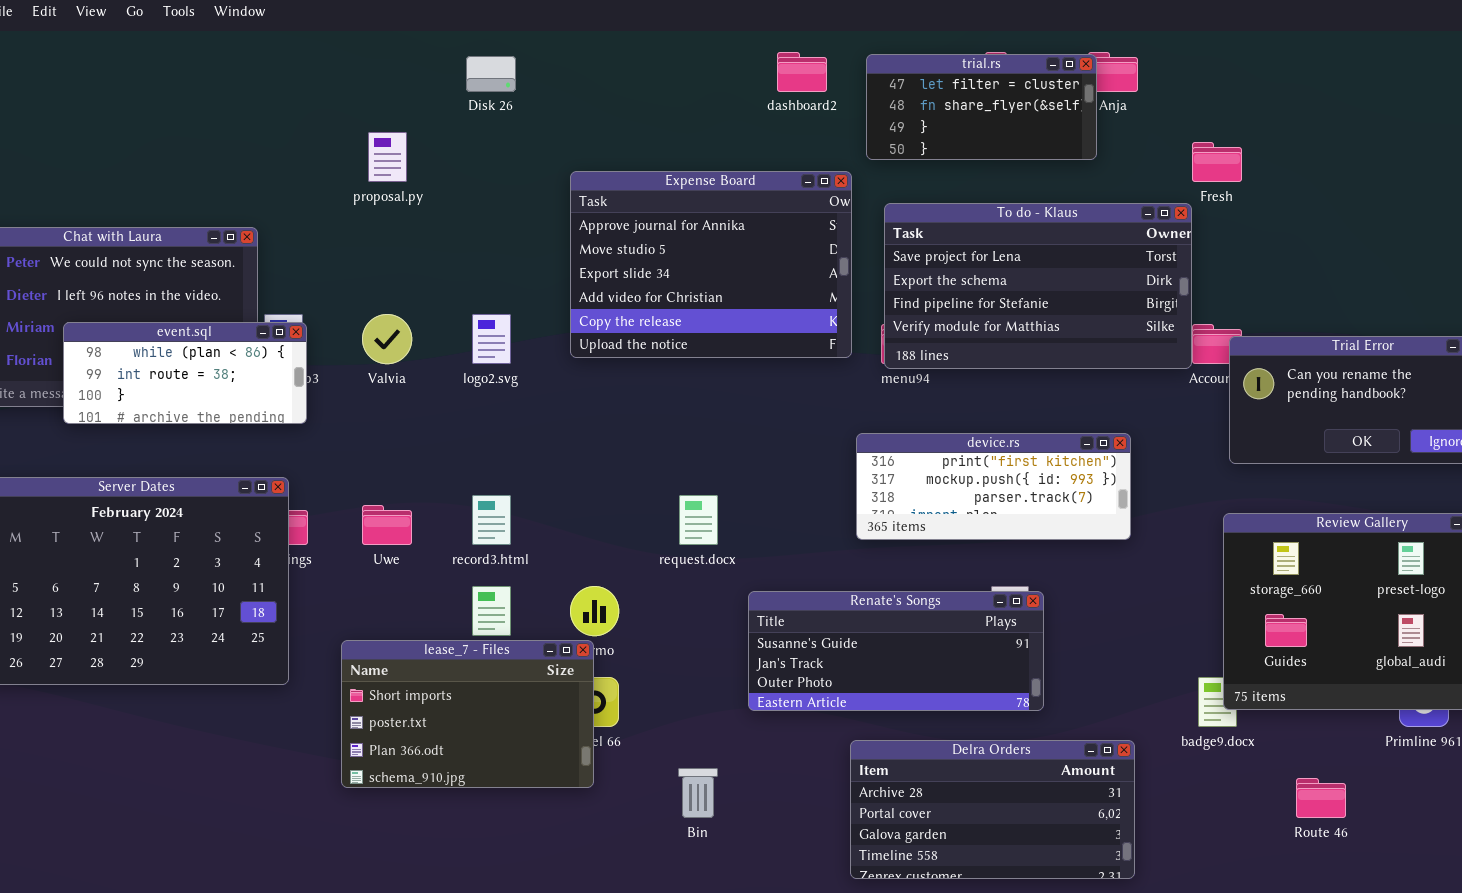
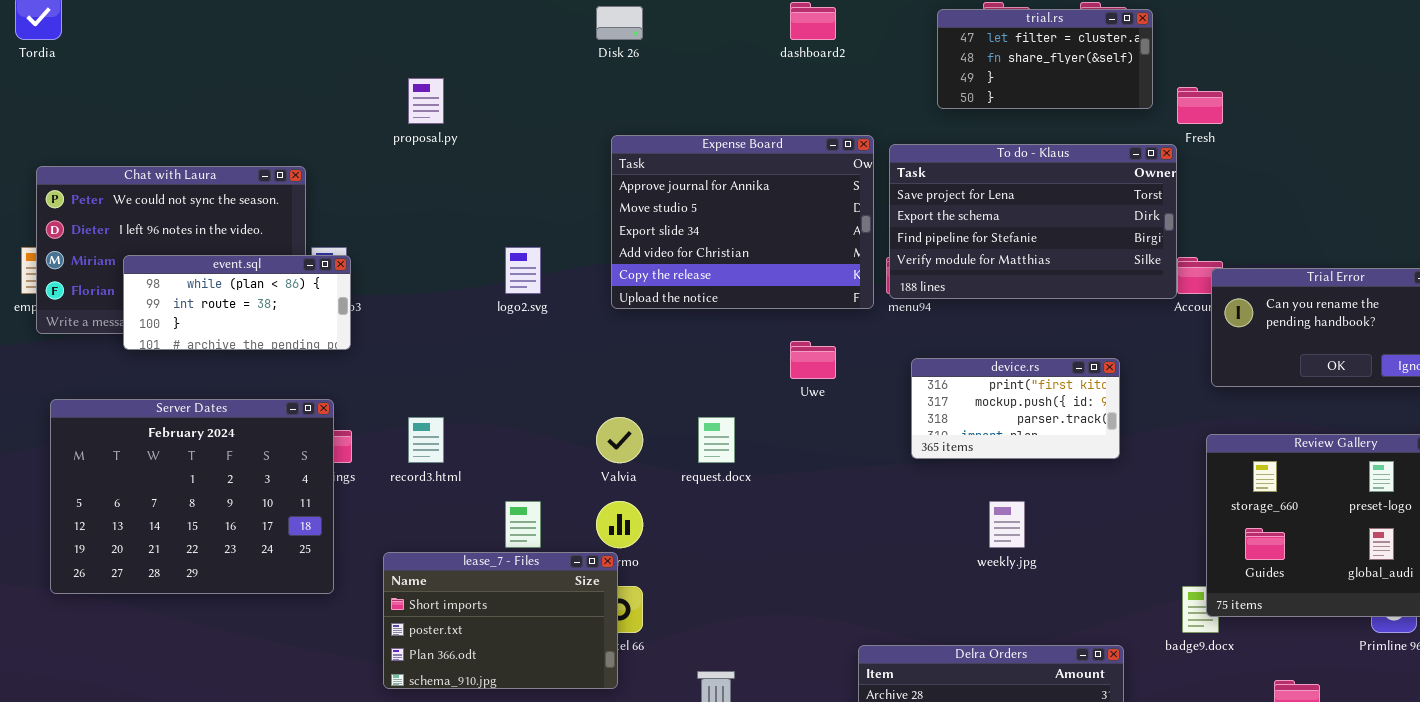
trial.rs: [866,54,1097,160] -> [937,9,1153,109], moved
Disk 26: [466,56,516,92] -> [596,6,643,40], moved
Expense Board: [570,171,852,358] -> [611,135,874,309], moved
Valvia: [362,314,412,364] -> [596,417,643,463], moved
device.rs: [856,433,1131,540] -> [911,358,1120,459], resized
record3.html: [472,495,511,545] -> [408,417,444,463], moved
Uwe: [362,505,412,545] -> [790,341,836,379], moved
Renate's Songs: [748,591,1044,711] -> none, closed

